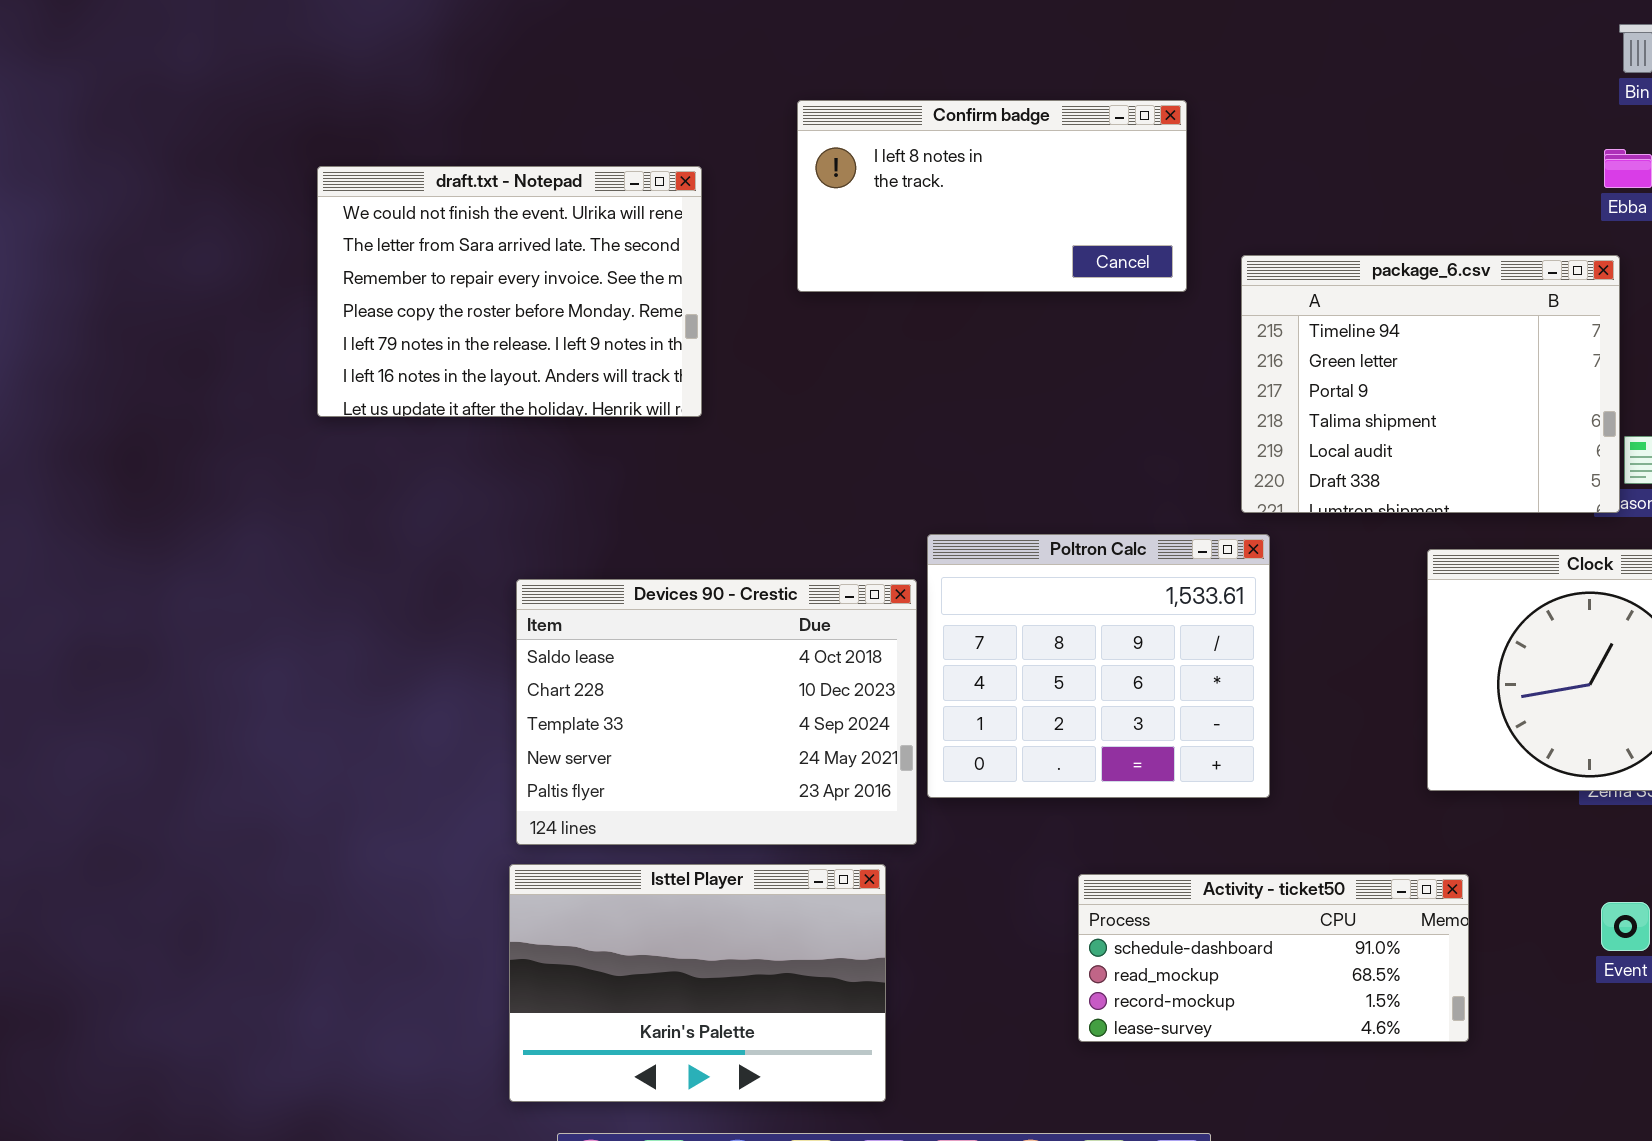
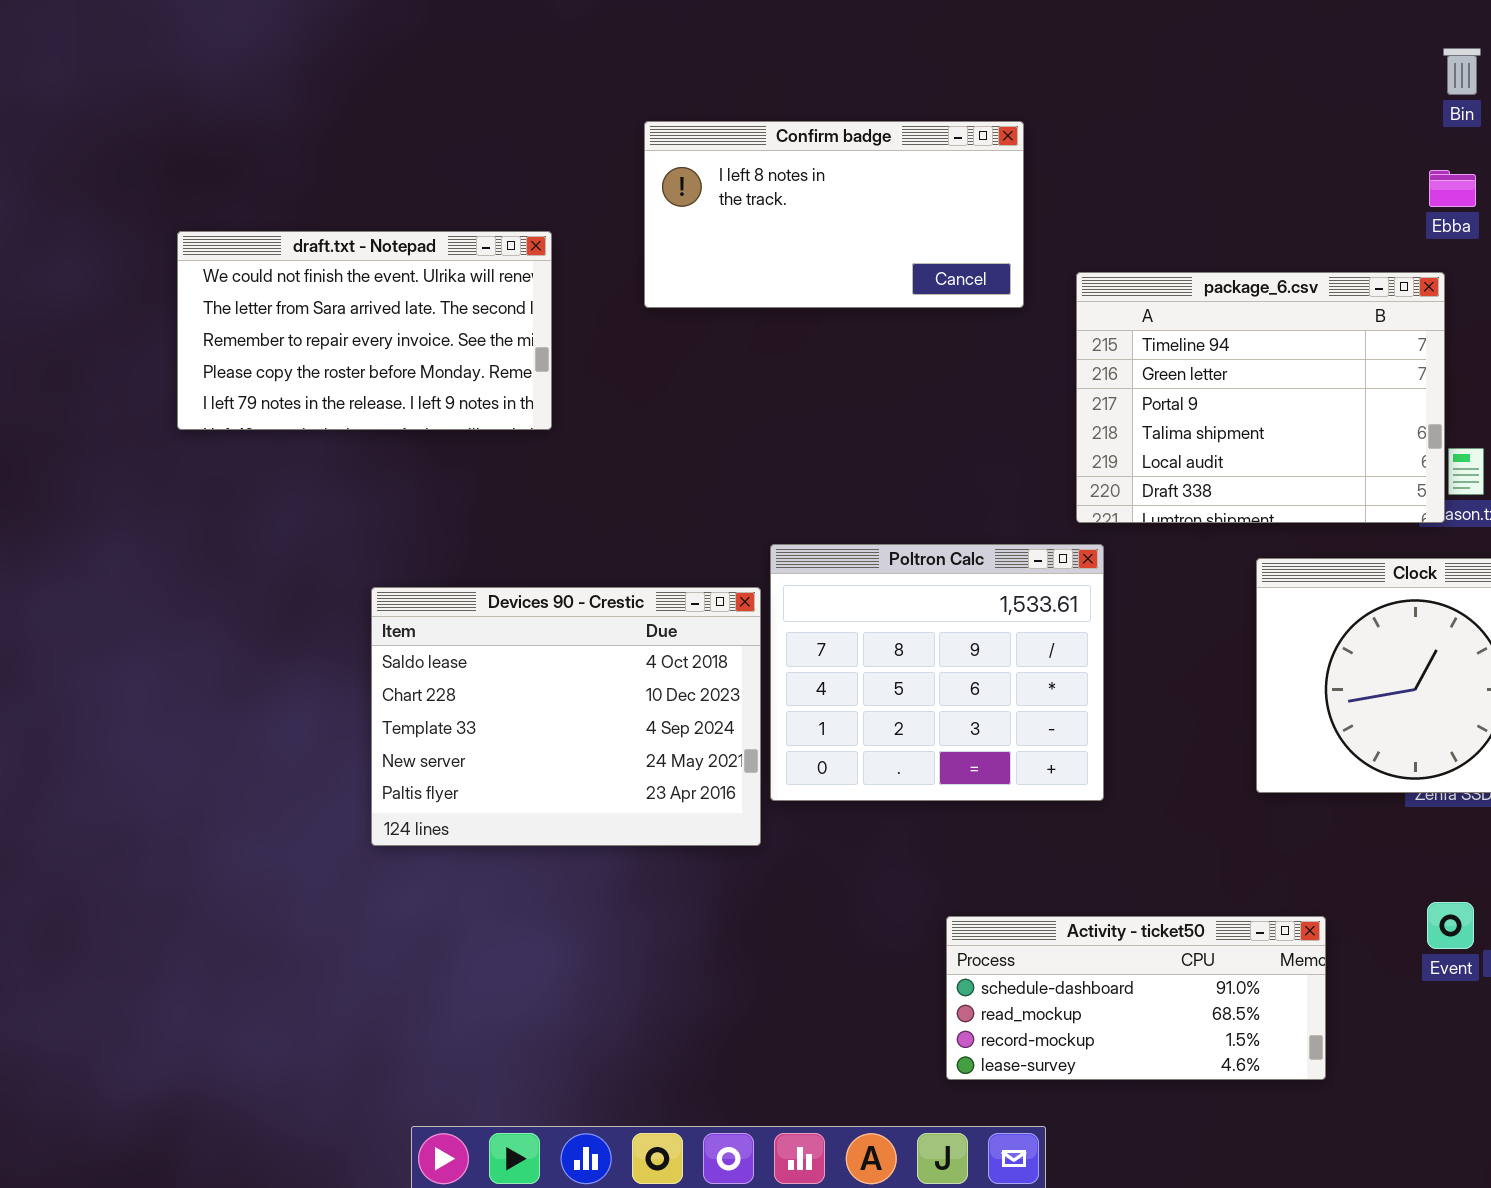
draft.txt - Notepad: [317,166,702,417] -> [177,231,552,430], resized
Isttel Player: [509,864,886,1102] -> none, closed
Activity - ticket50: [1078,874,1469,1042] -> [946,916,1326,1080], moved

